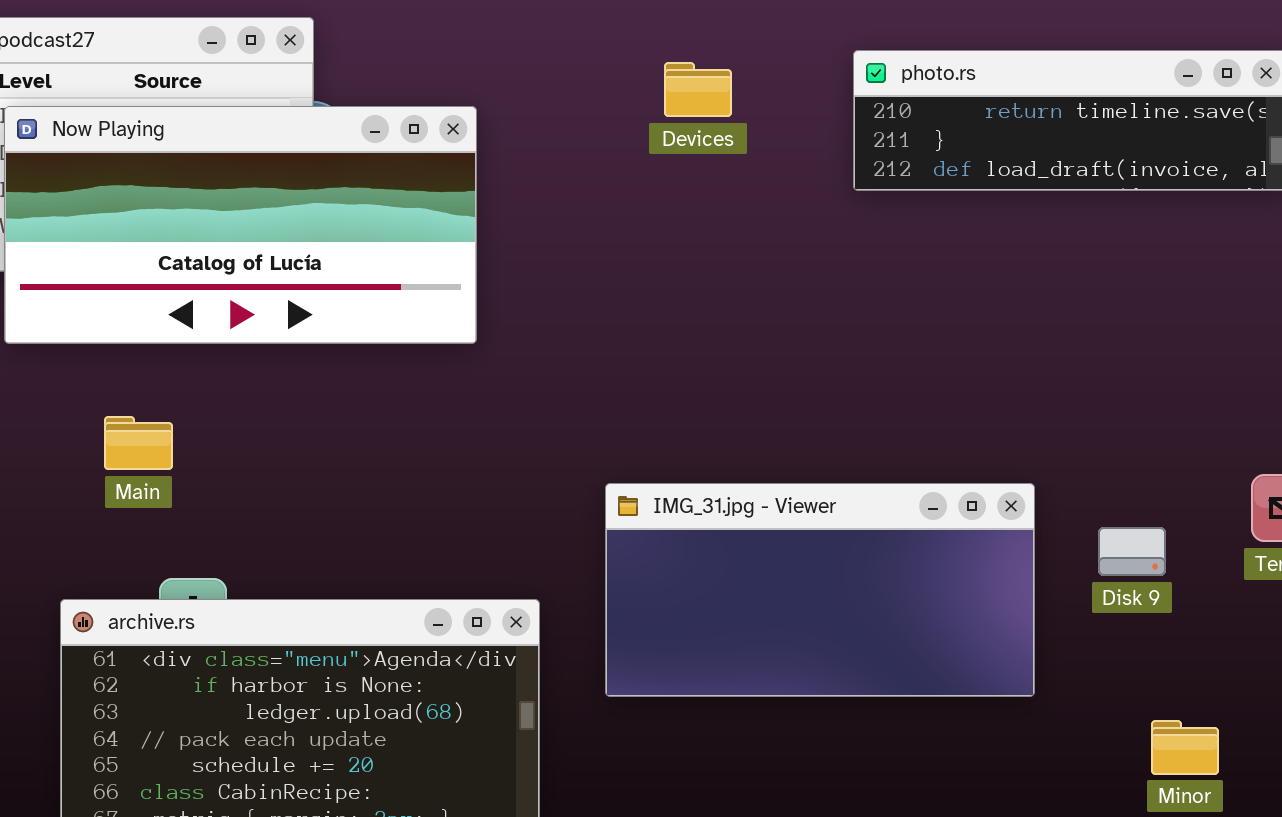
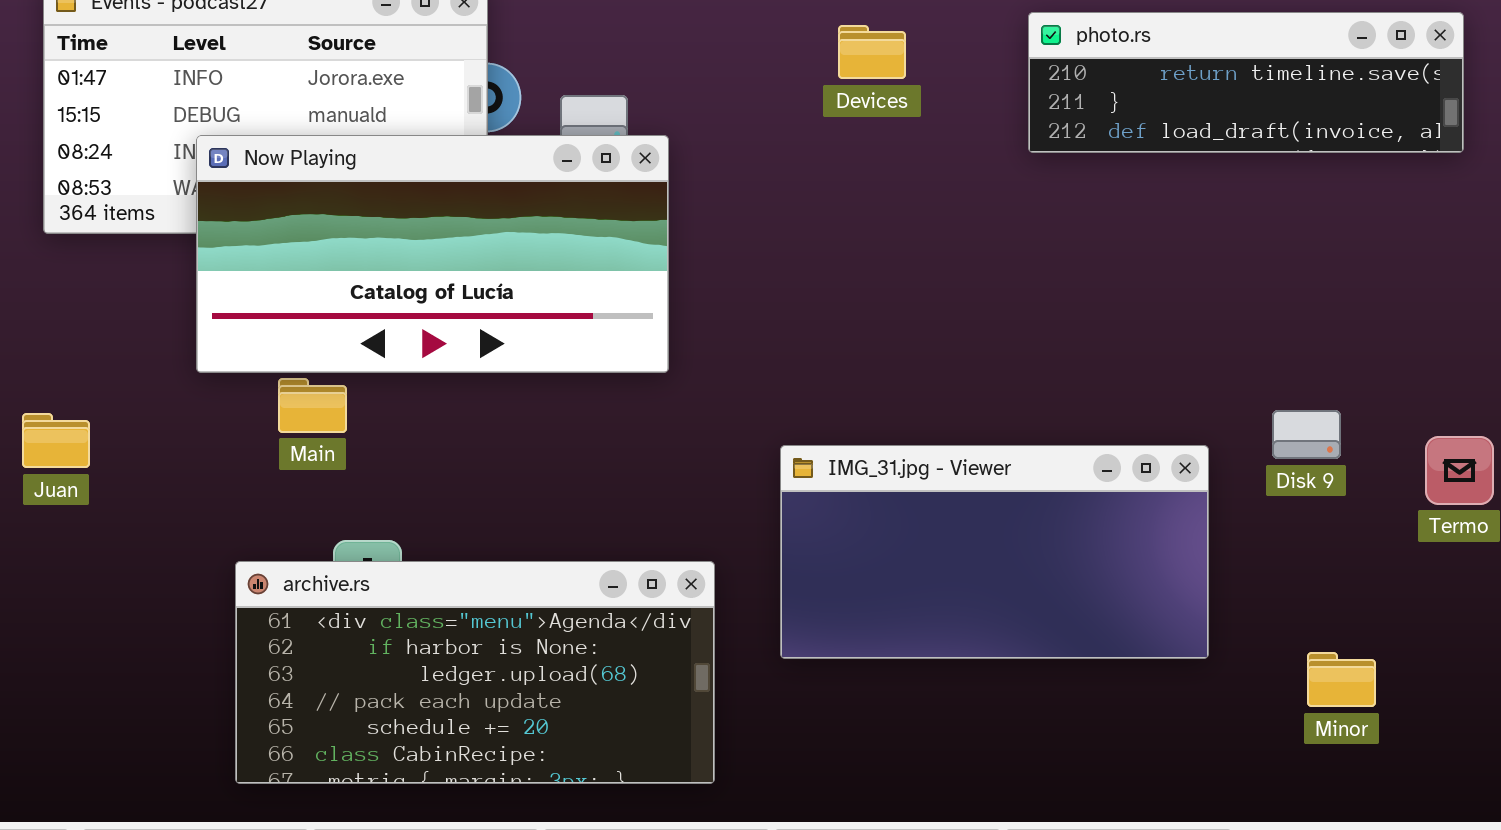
Now Playing: [4,106,477,344] -> [196,135,669,373], moved
Disk 9: [1098,527,1166,576] -> [1272,410,1341,459], moved
Minor: [1151,720,1219,775] -> [1307,652,1376,707], moved

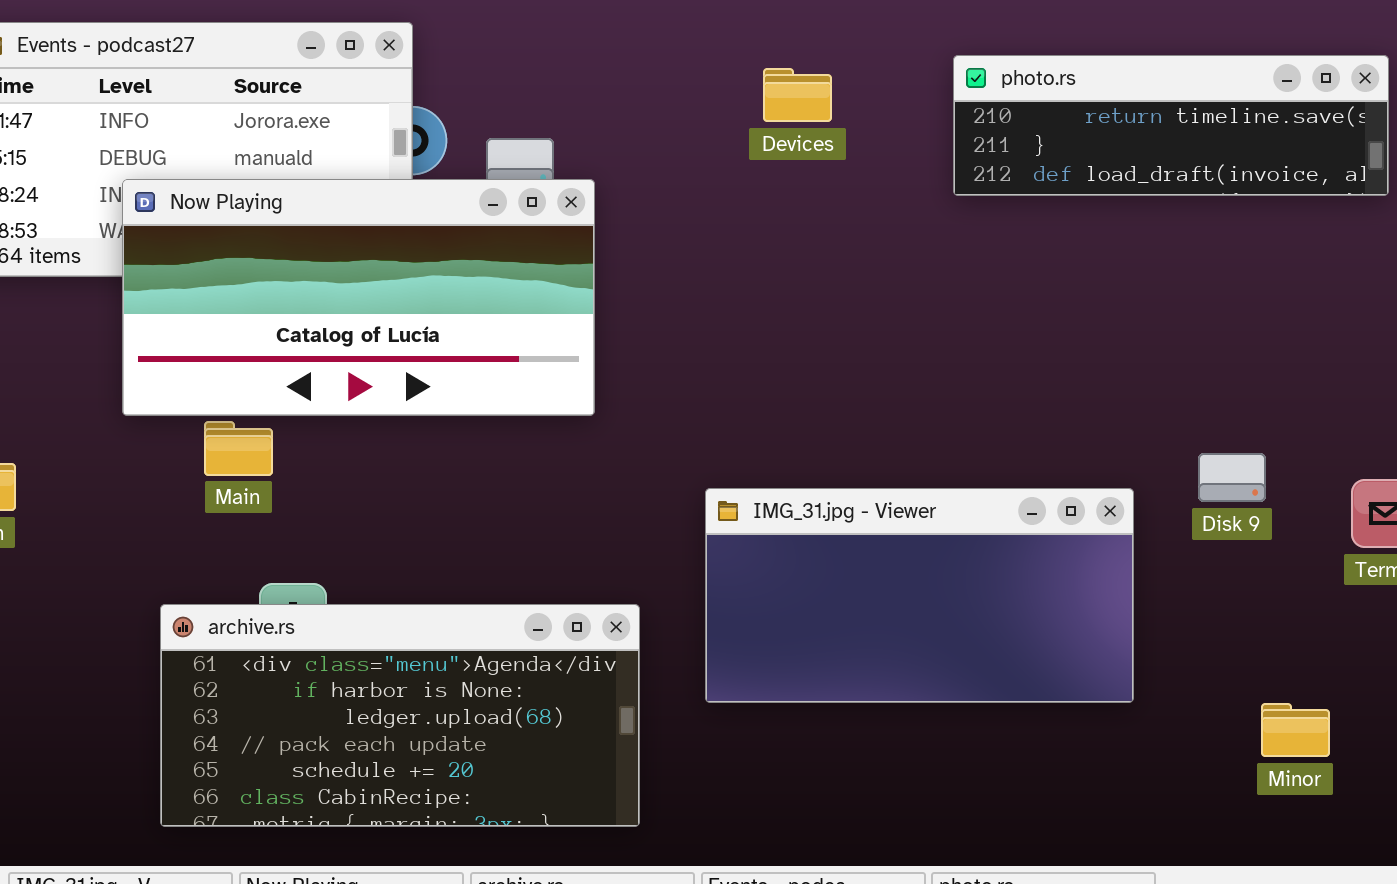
Minor: [1307,652,1376,707] -> [1261,703,1330,757], moved

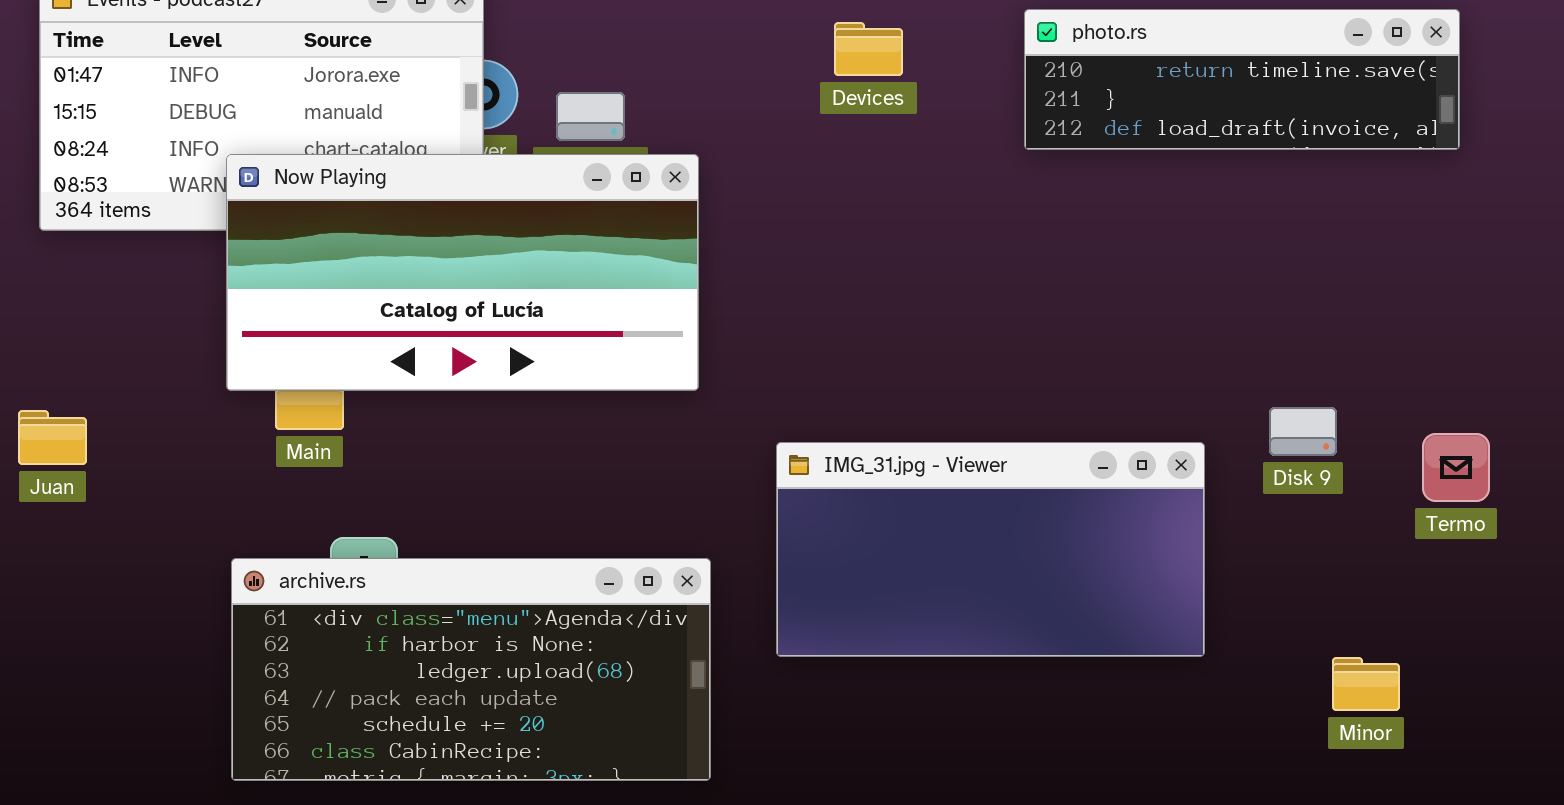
Now Playing: [122,179,595,416] -> [226,154,699,391], moved

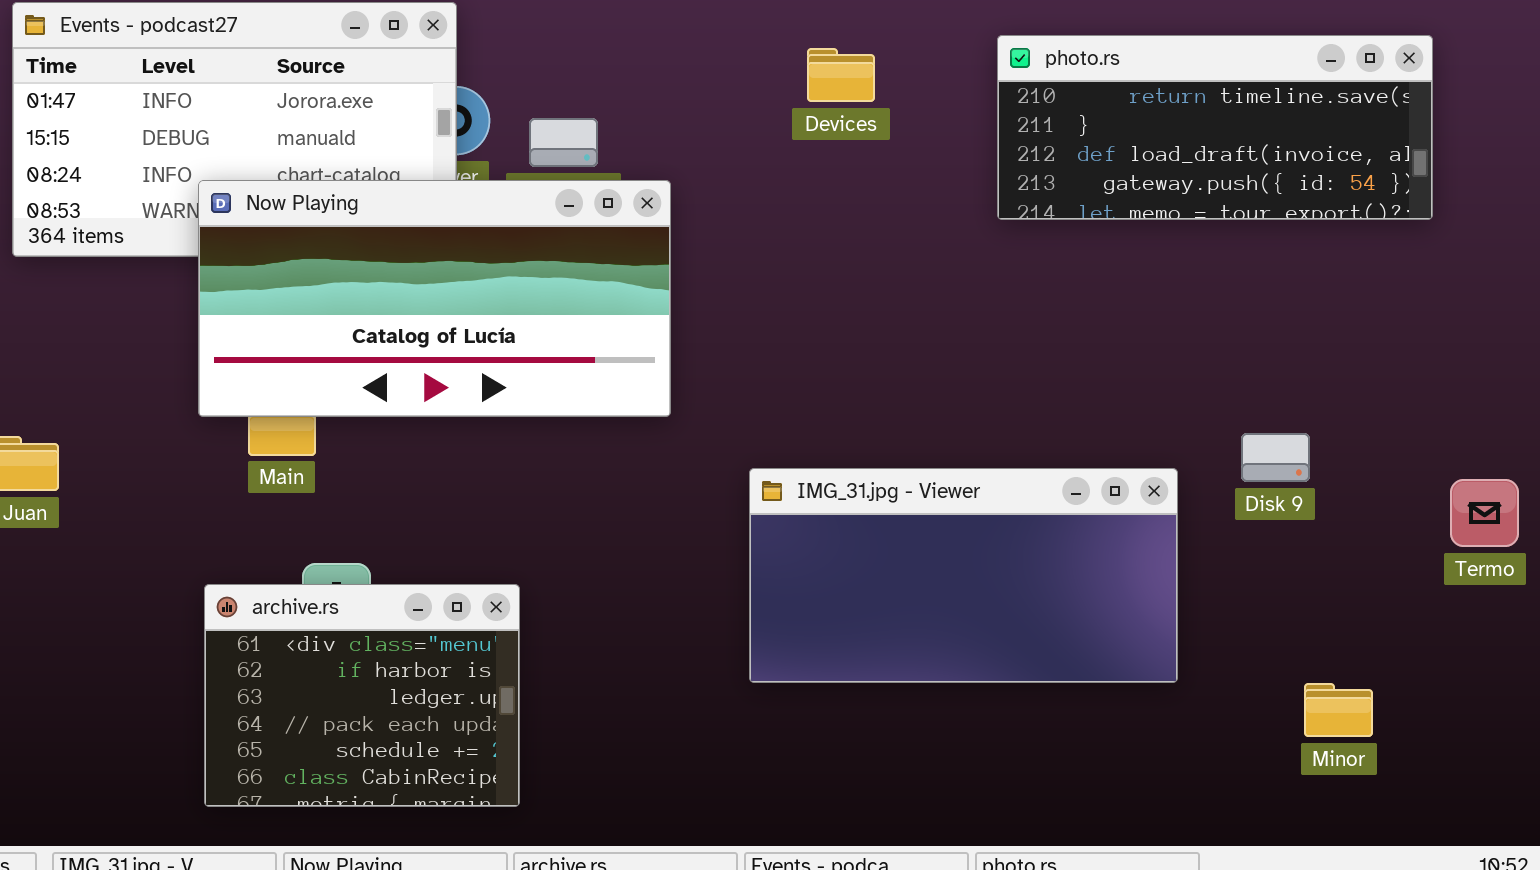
photo.rs: [1024,9,1460,150] -> [997,35,1433,220], resized
Termo: [1422,433,1490,502] -> [1450,479,1519,547], moved
archive.rs: [231,558,711,781] -> [204,584,520,807], resized

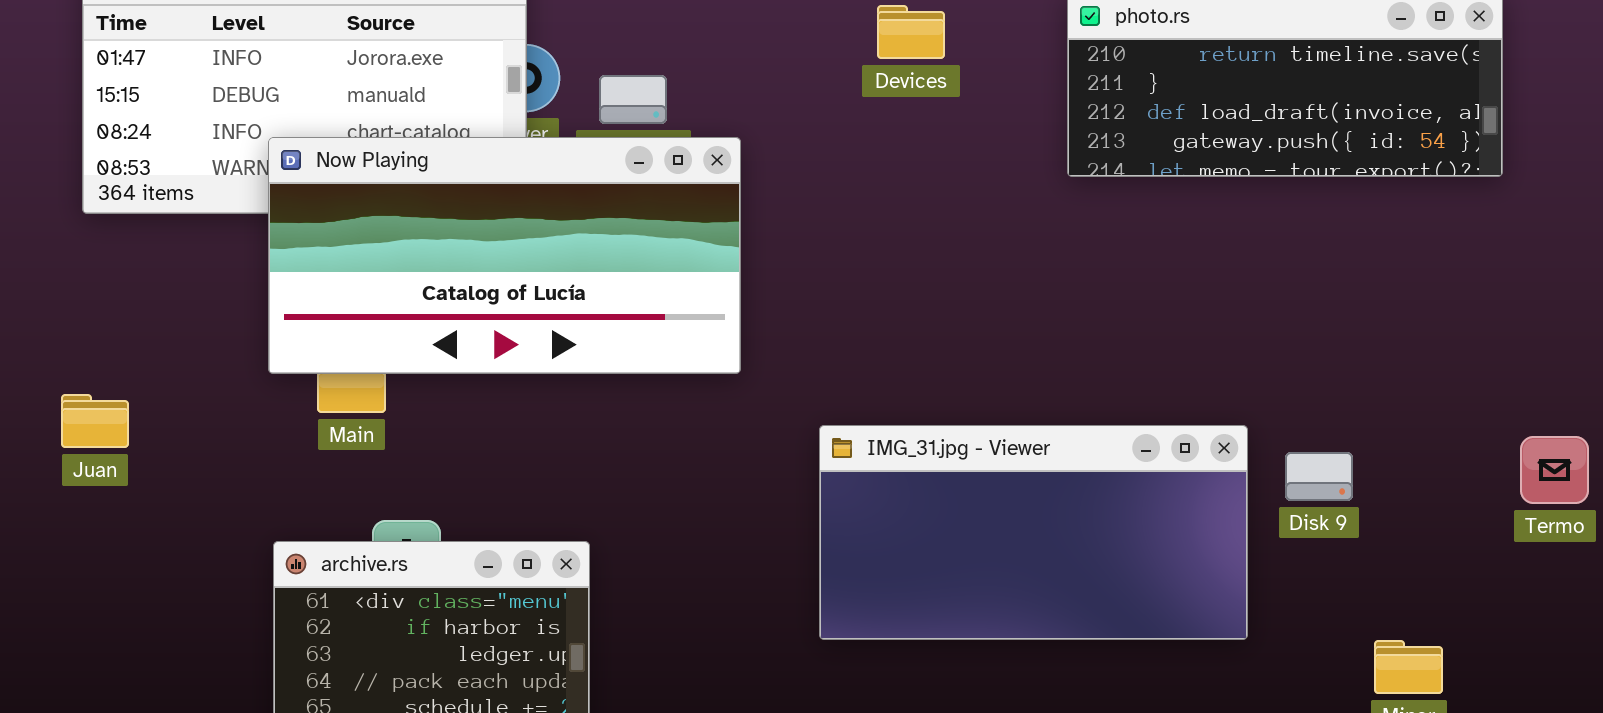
Disk 9: [1241,433,1310,482] -> [1285,452,1353,501], moved

